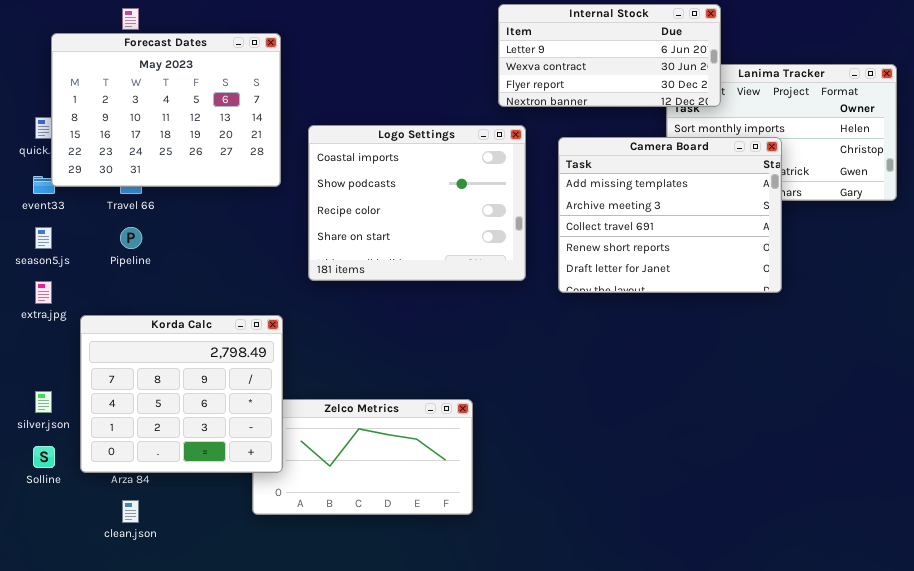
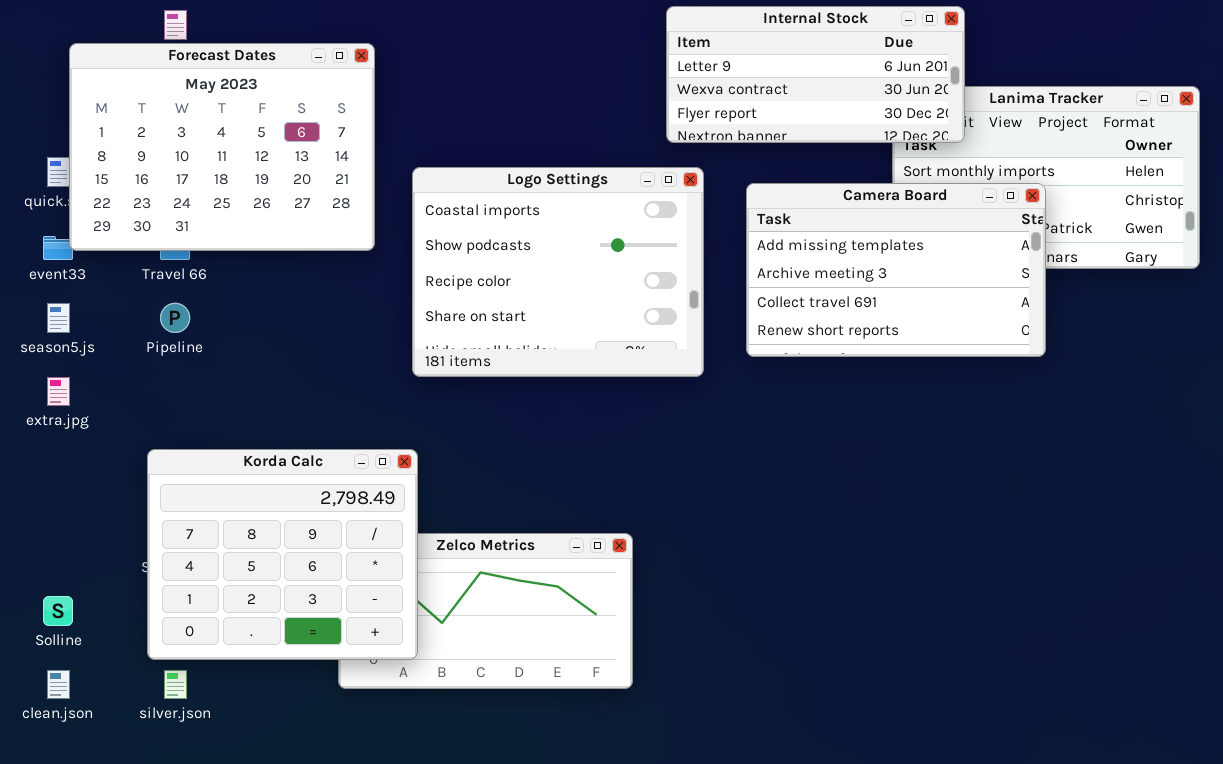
Camera Board: [558,137,782,293] -> [746,183,1046,357], resized
Korda Calc: [80,315,283,473] -> [147,449,418,660], moved
silver.json: [35,391,52,413] -> [164,670,187,699], moved
clean.json: [122,500,139,523] -> [47,670,70,699], moved

